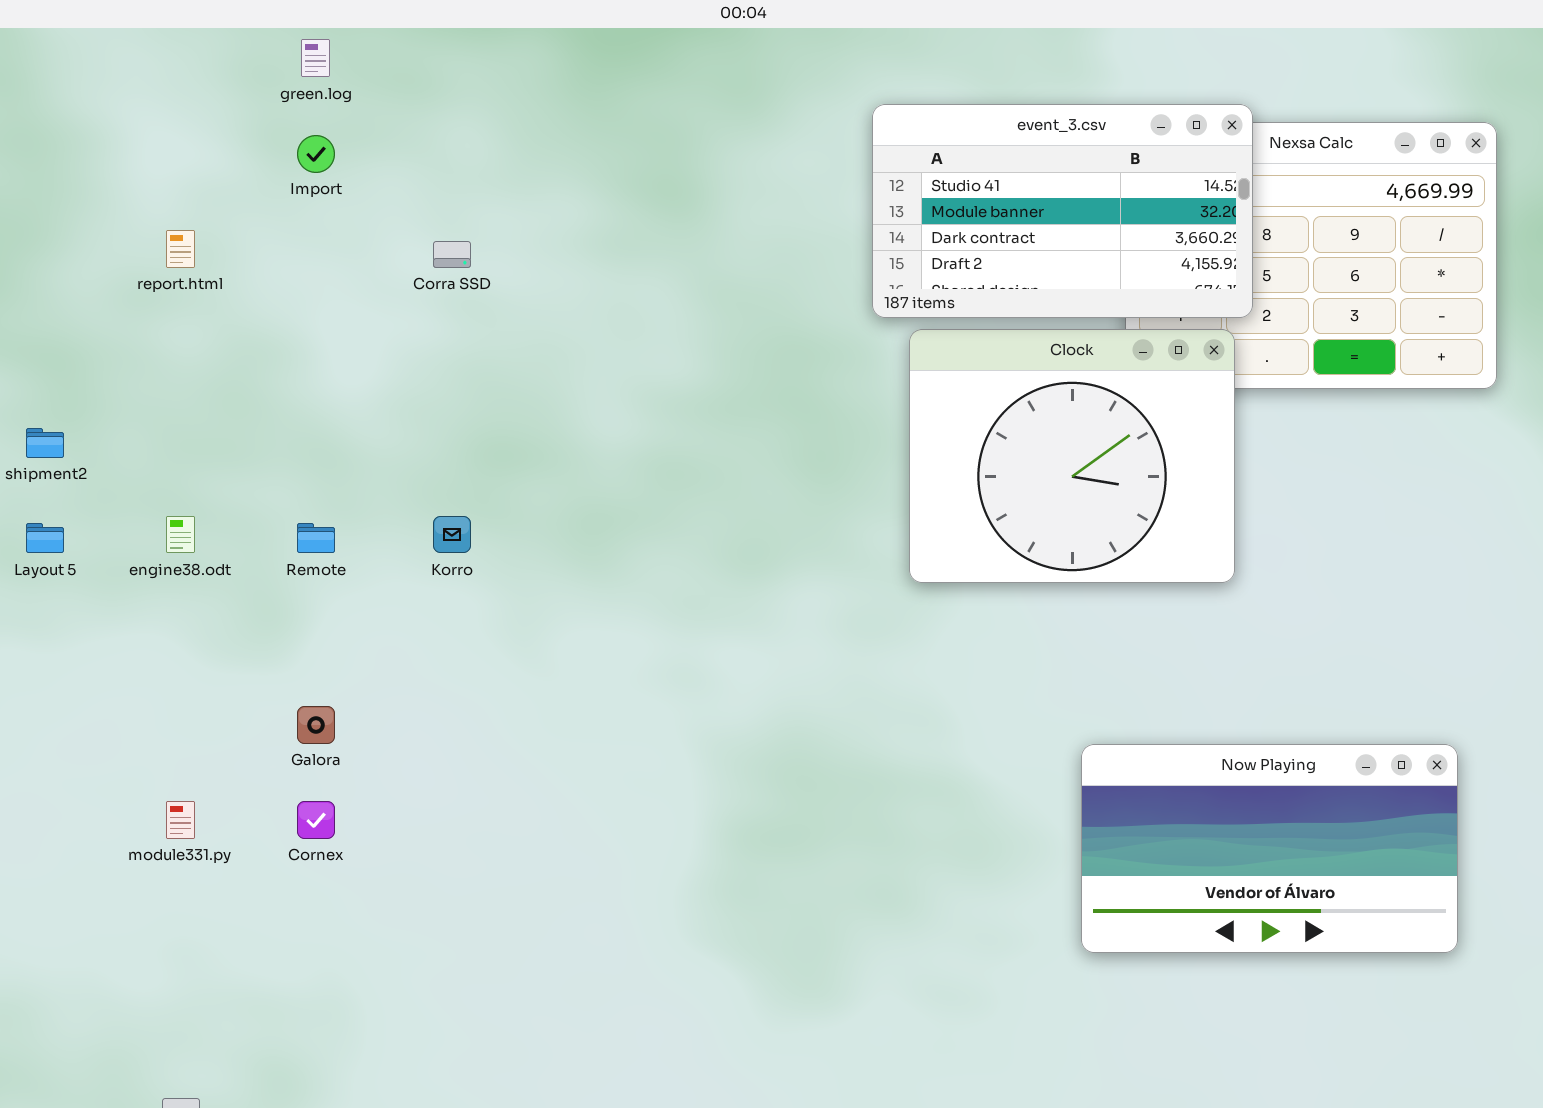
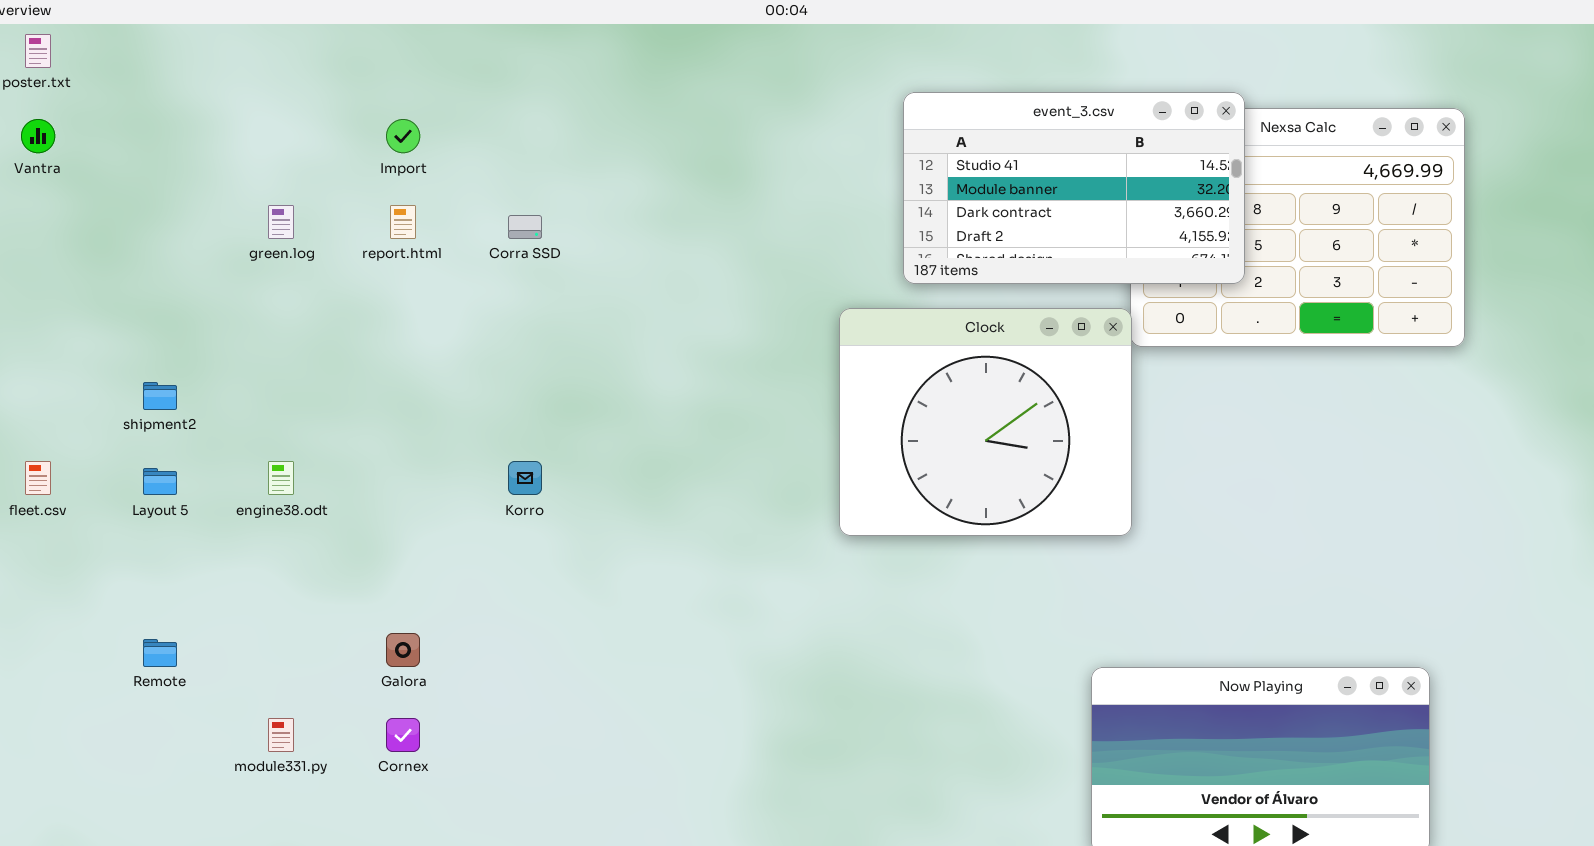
green.log: [301,39,330,77] -> [268,205,294,239], moved
report.html: [166,230,195,268] -> [390,205,416,239], moved
Clock: [909,329,1235,583] -> [839,308,1132,536], moved
Remote: [297,523,335,553] -> [143,639,177,667], moved

